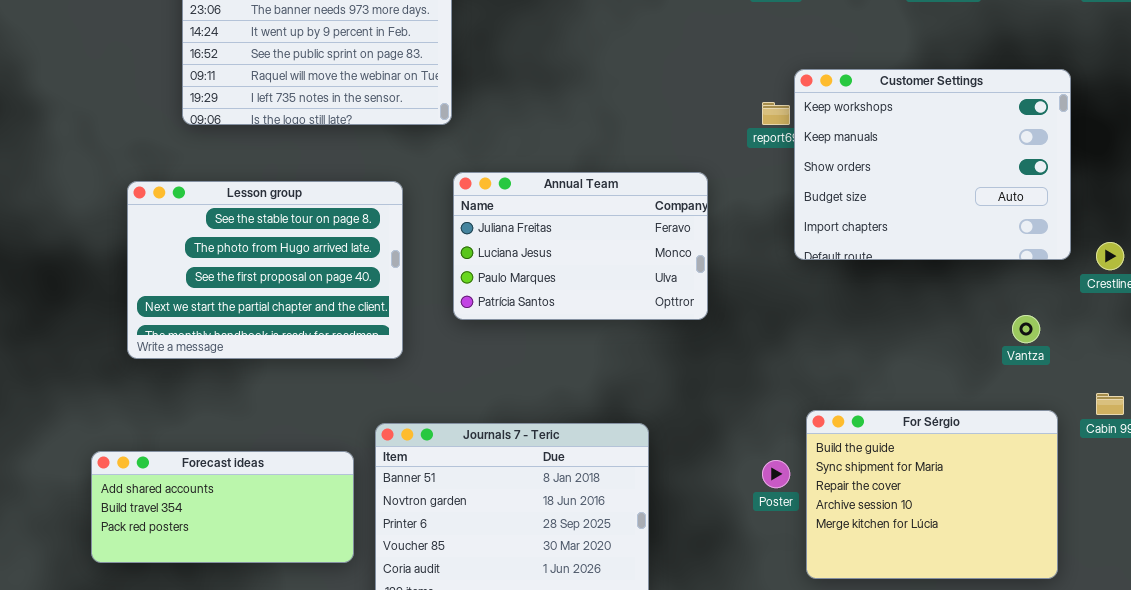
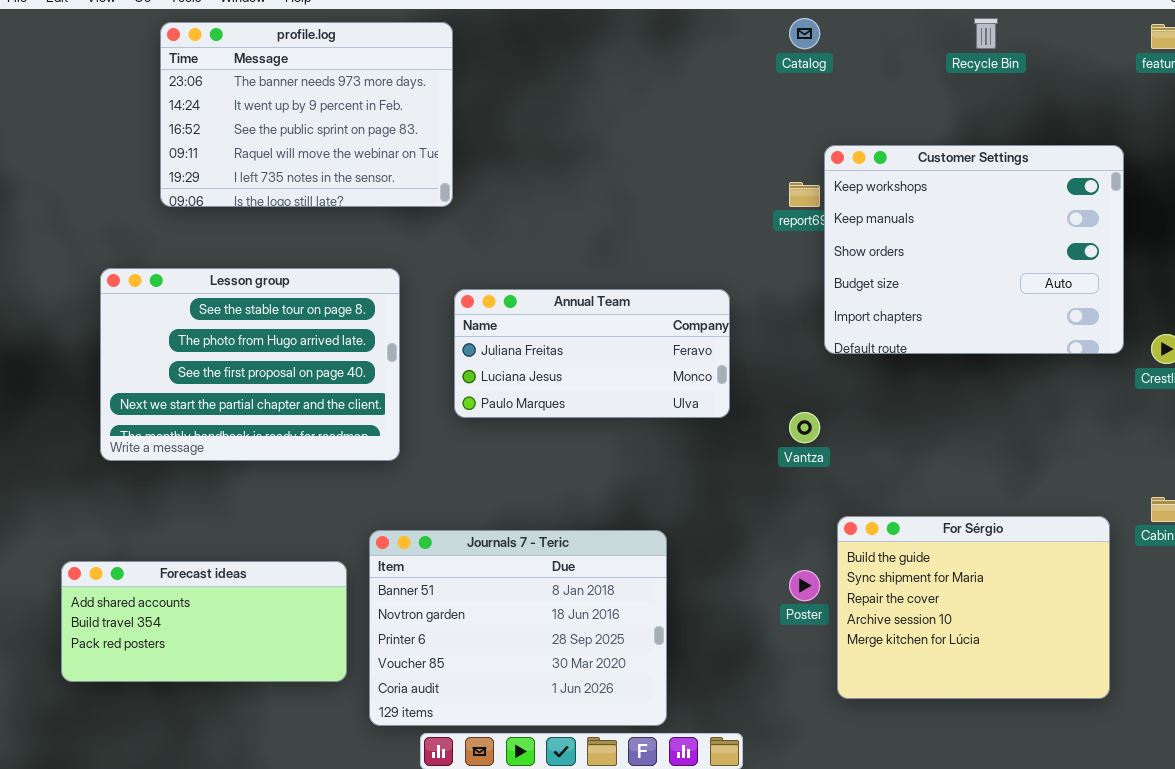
Annual Team: [453,172,708,320] -> [454,289,730,418], resized
Vantza: [1012,315,1040,343] -> [789,412,820,443], moved

